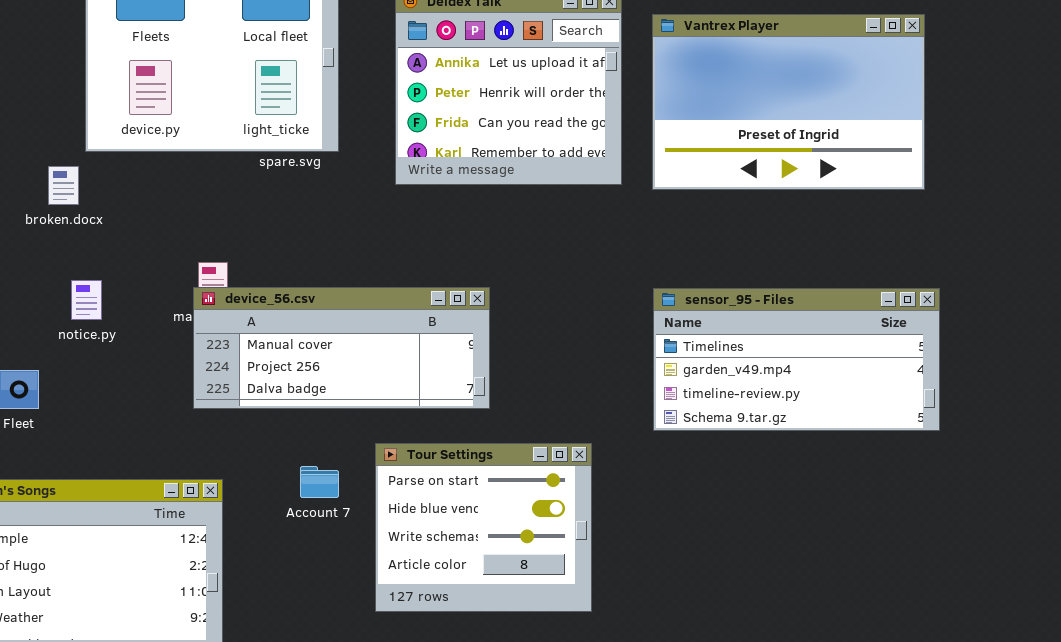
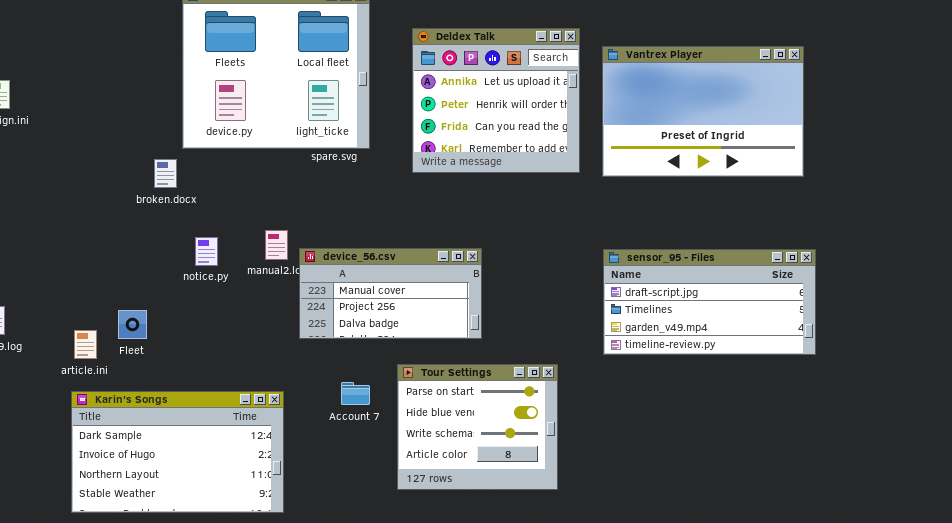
notice.py: [71,280,102,320] -> [195,237,218,266], moved
device_56.csv: [193,287,490,409] -> [299,248,482,339], resized
sensor_95 - Files: [653,288,940,431] -> [603,249,816,355], scrolled up 1 row

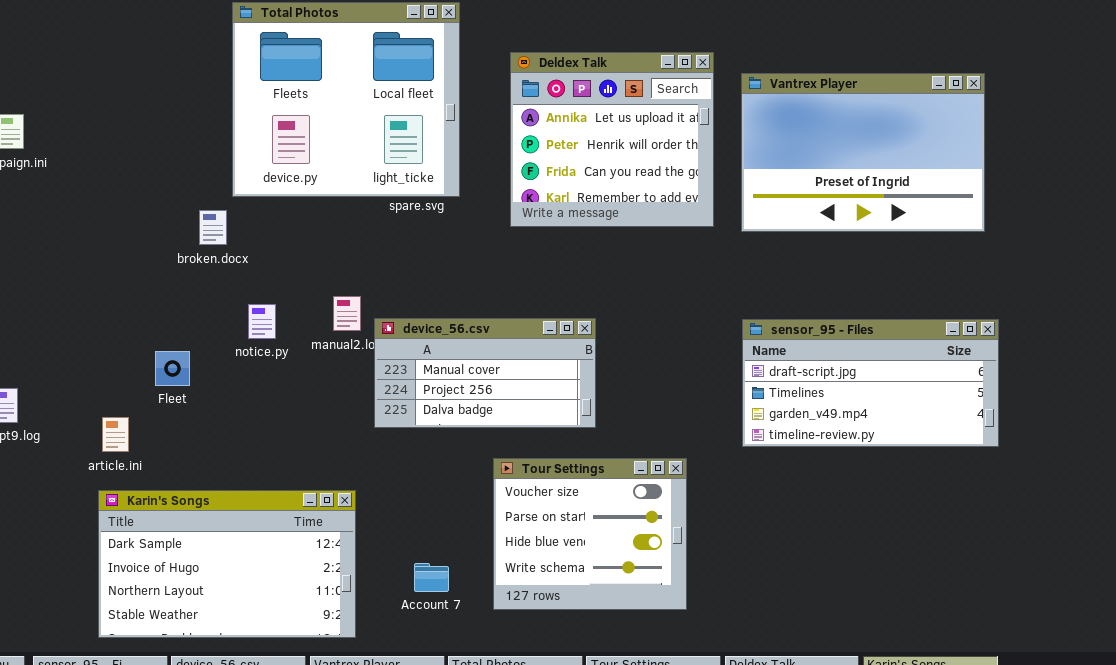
Fleet: [118,310,147,339] -> [155,351,190,386], moved
Tour Settings: [397,364,558,490] -> [493,458,687,610], scrolled up 1 row
Account 7: [341,382,370,405] -> [414,563,449,592], moved

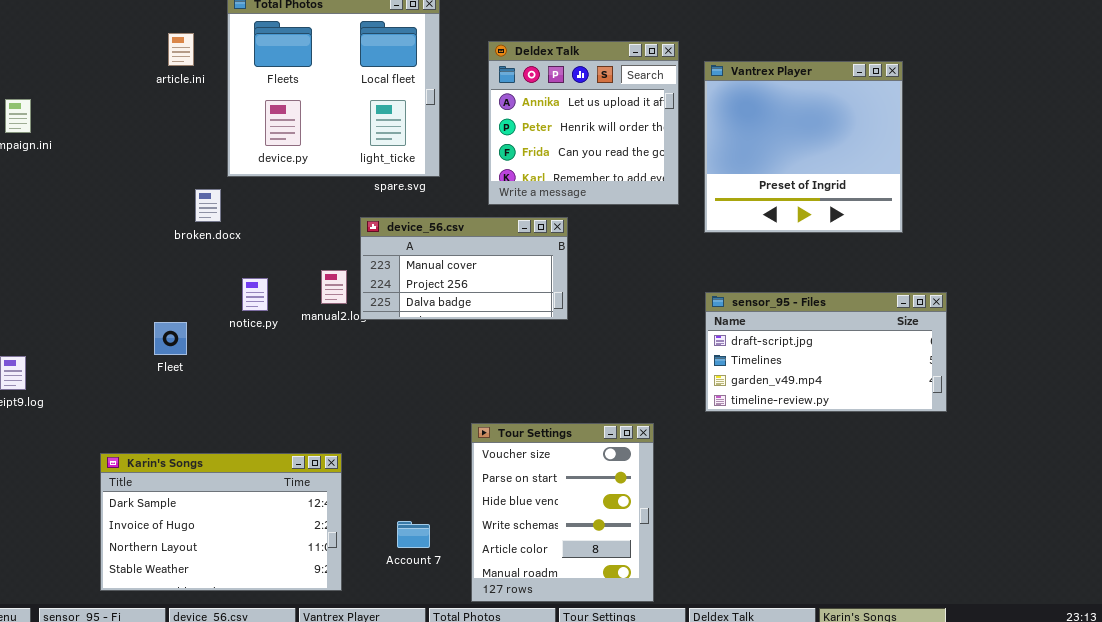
Vantrex Player: [741,73,985,232] -> [704,61,903,233], resized
device_56.csv: [374,318,596,428] -> [360,217,568,320], moved
article.ini: [102,417,129,452] -> [168,33,194,66], moved
Tour Settings: [493,458,687,610] -> [471,423,654,602], resized

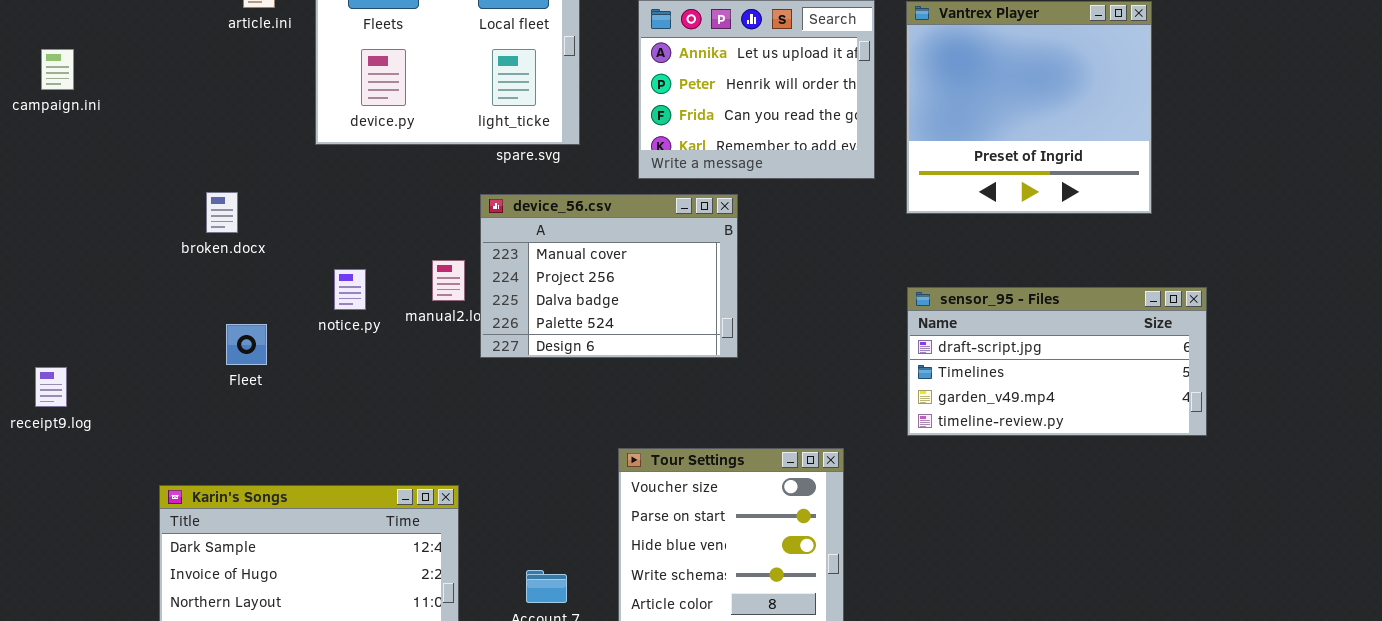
broken.docx: [195,189,221,222] -> [206,192,238,233], moved
device_56.csv: [360,217,568,320] -> [480,194,738,358], resized

